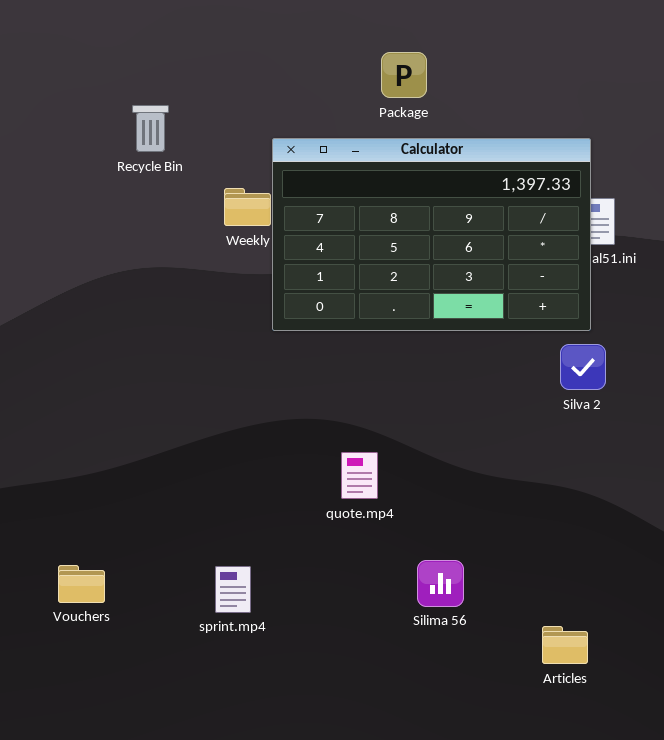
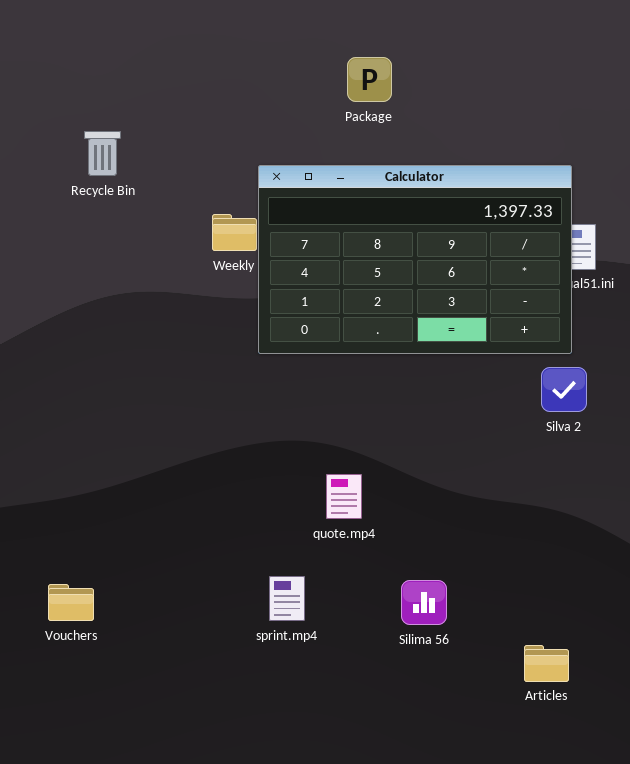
Package: [381,52,427,98] -> [347,57,392,102], moved
Recycle Bin: [132,105,169,152] -> [84,131,121,176], moved
sprint.mp4: [215,566,251,613] -> [269,576,305,621], moved

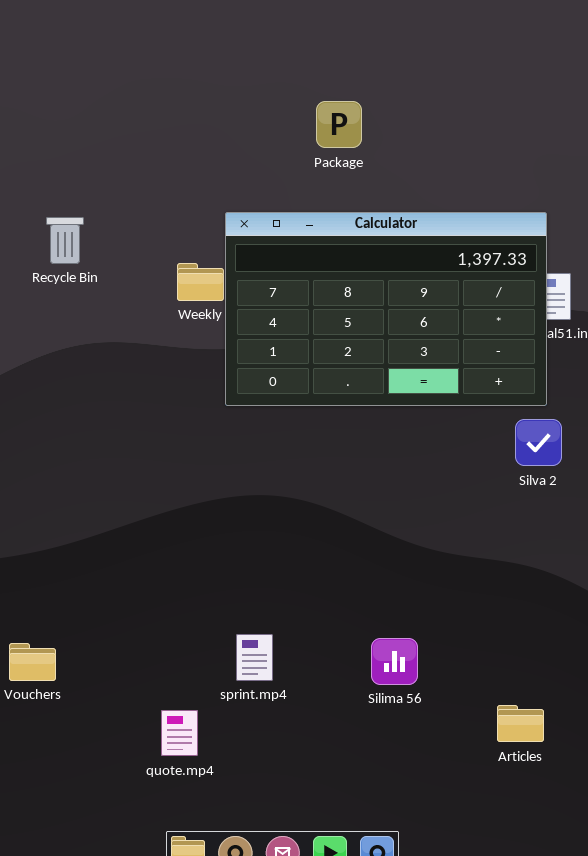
Recycle Bin: [84,131,121,176] -> [46,217,84,264], moved
quote.mp4: [326,474,362,519] -> [161,710,198,756], moved

